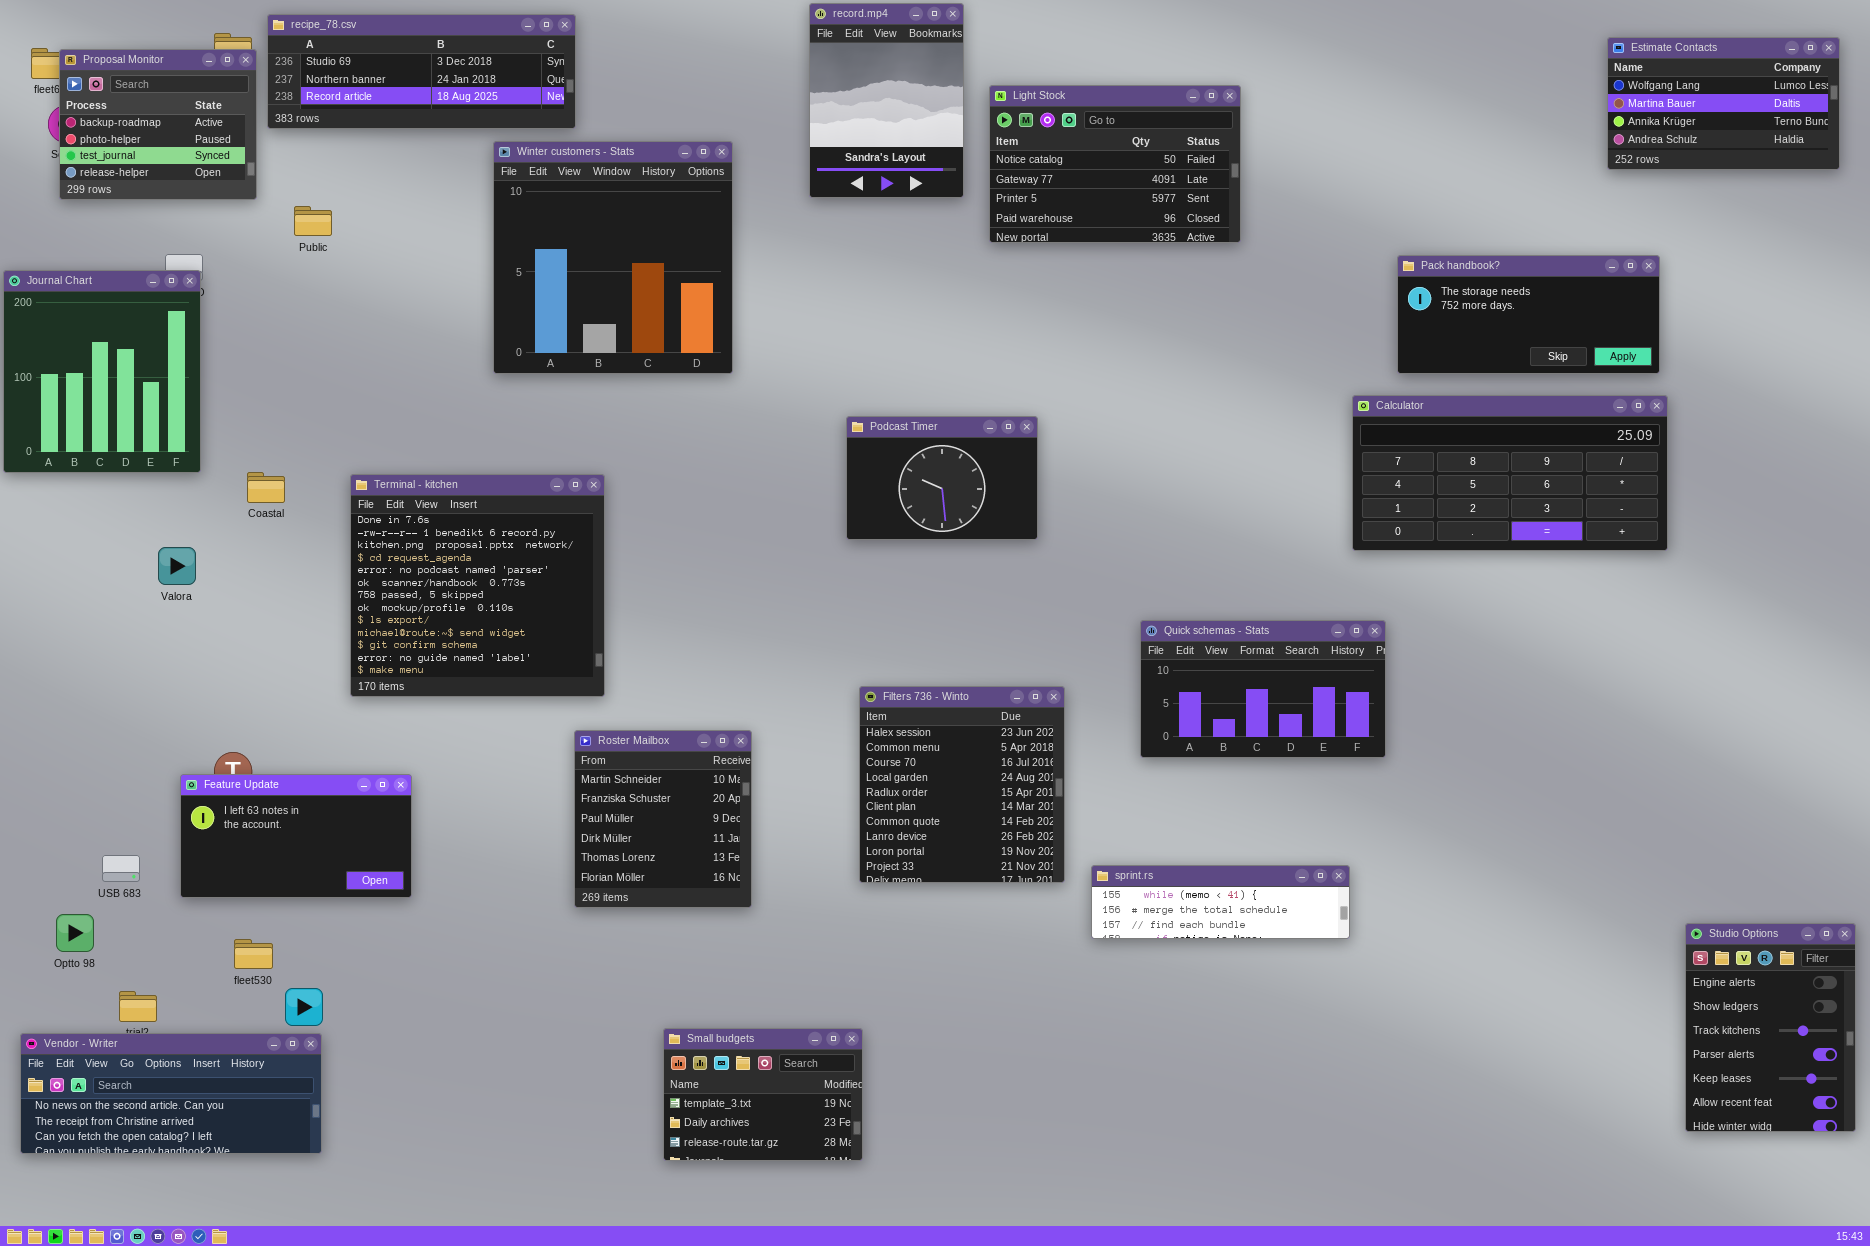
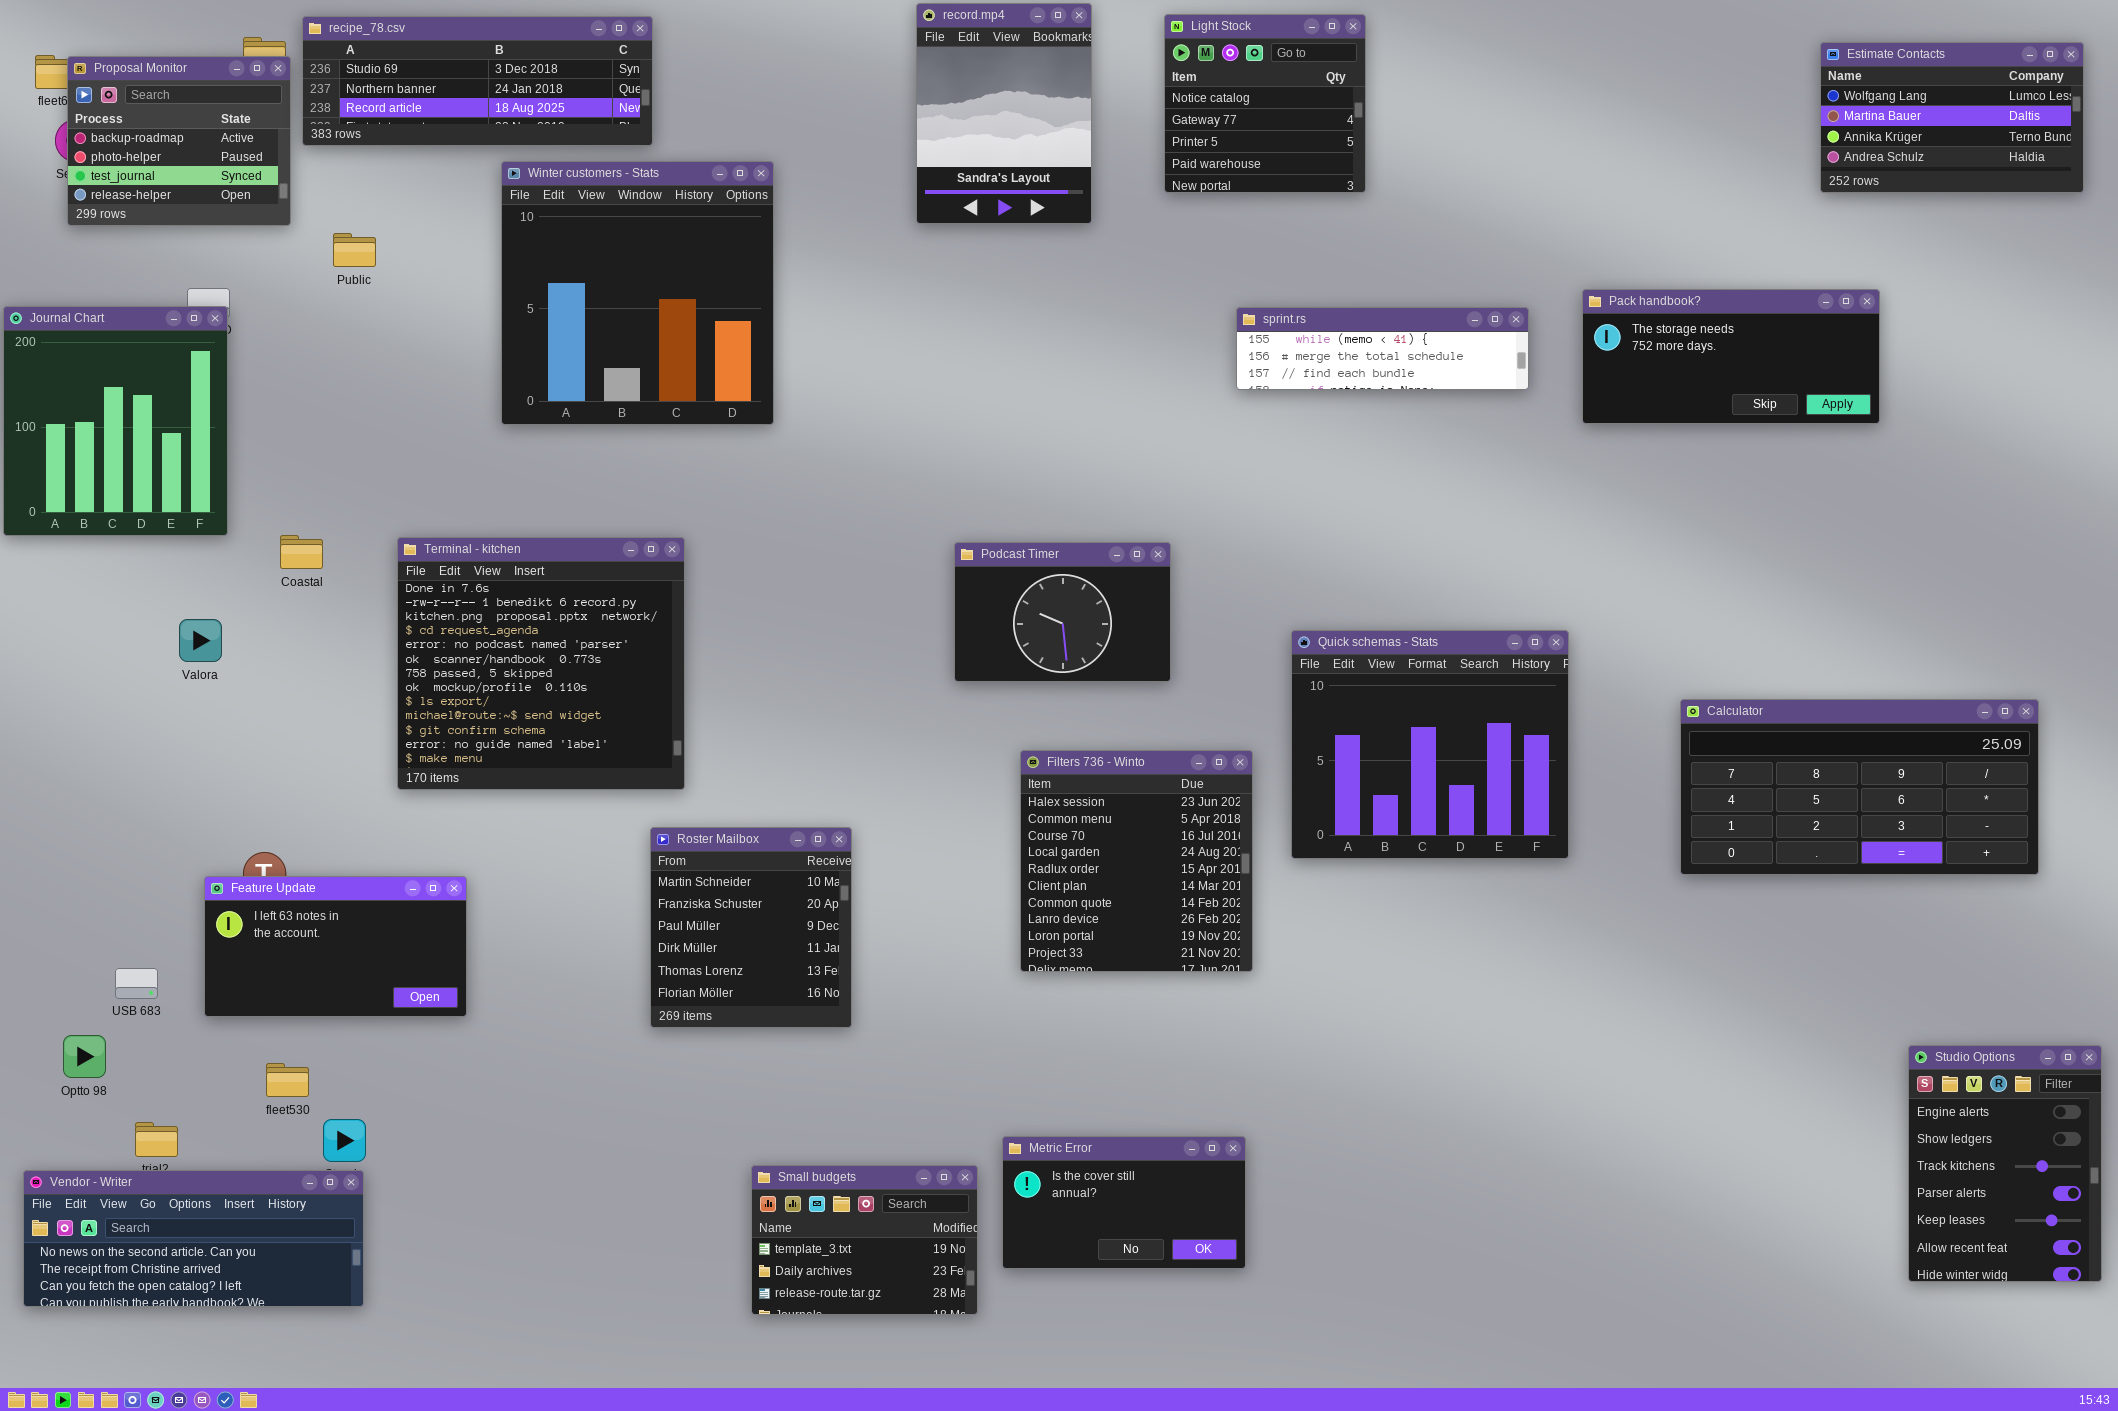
Light Stock: [989,85,1241,243] -> [1164,14,1366,193], moved, resized
Winter customers - Stats: [493,141,733,374] -> [501,161,774,425], moved
Calculator: [1352,395,1668,551] -> [1680,699,2039,875], moved
Podcast Timer: [846,416,1038,540] -> [954,542,1171,682], moved
Quick schemas - Stats: [1140,620,1386,758] -> [1291,630,1569,859], resized
Filters 736 - Winto: [859,686,1065,883] -> [1020,750,1253,972], moved
sprint.rs: [1091,865,1350,939] -> [1236,307,1529,390], moved
Metric Error: none -> [1002,1136,1246,1269], opened

